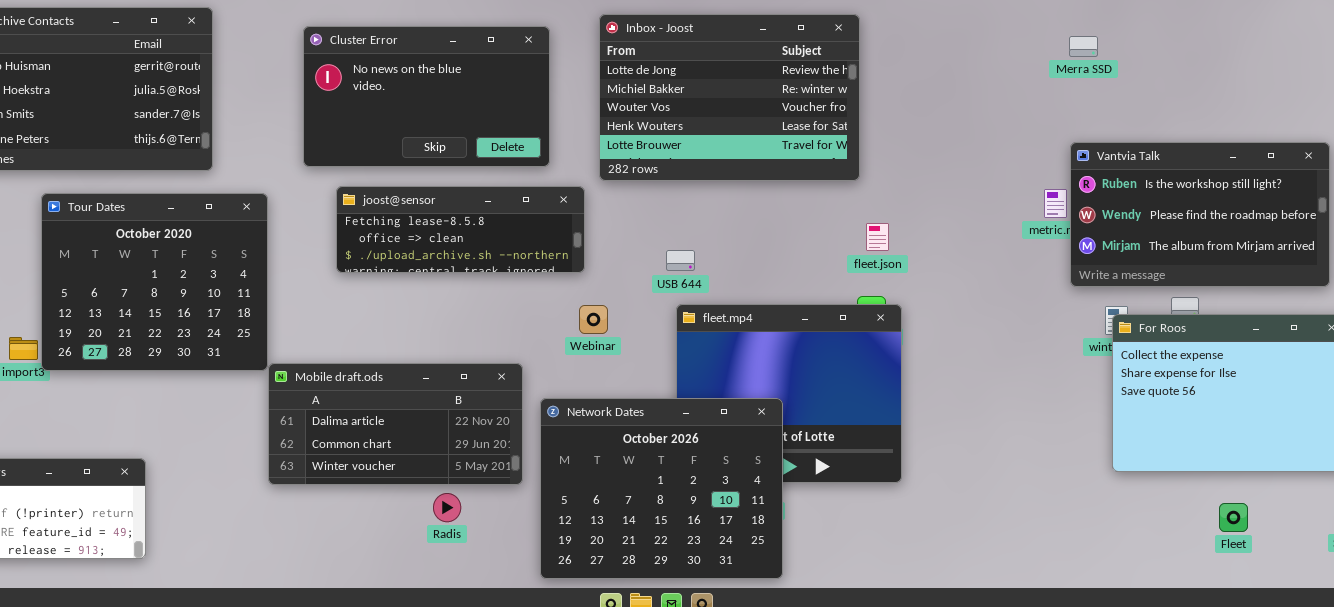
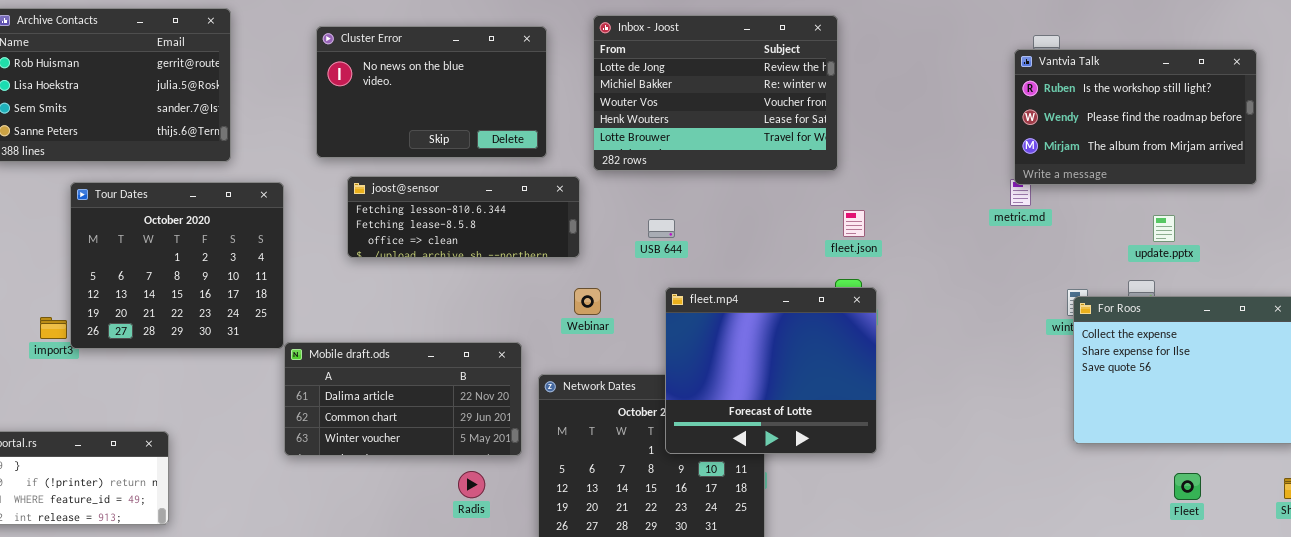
Vantvia Talk: [1070,142,1330,287] -> [1014,49,1257,185], moved
joost@sensor: [336,186,585,273] -> [347,176,580,258], scrolled up 1 row
USB 644: [666,250,695,271] -> [648,219,675,238], moved
fleet.mp4: [676,304,902,483] -> [665,287,877,454], raised
Radis: [433,493,461,522] -> [458,471,485,498], moved

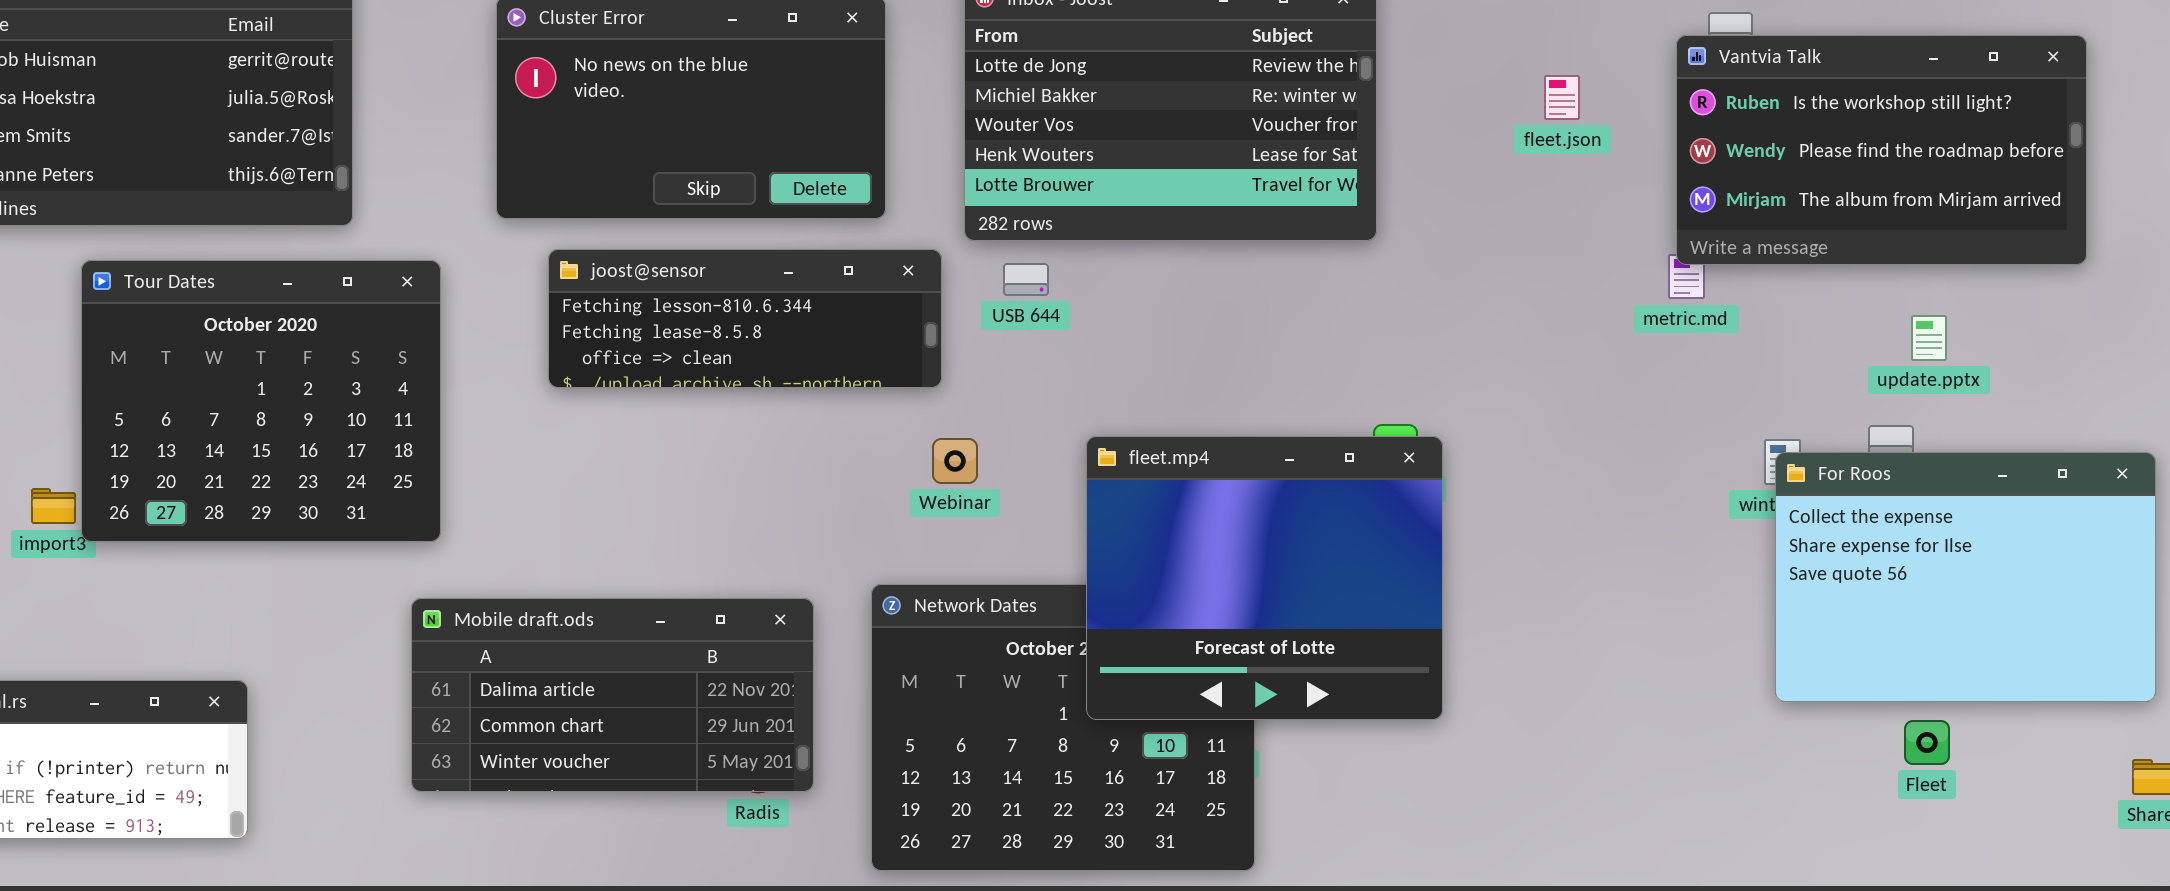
fleet.json: [843,210,865,237] -> [1544,75,1580,120], moved
USB 644: [648,219,675,238] -> [1003,263,1049,296], moved
Mobile draft.ods: [284,342,522,456] -> [411,598,814,792], moved
Fleet: [1174,473,1201,500] -> [1904,720,1950,765], moved

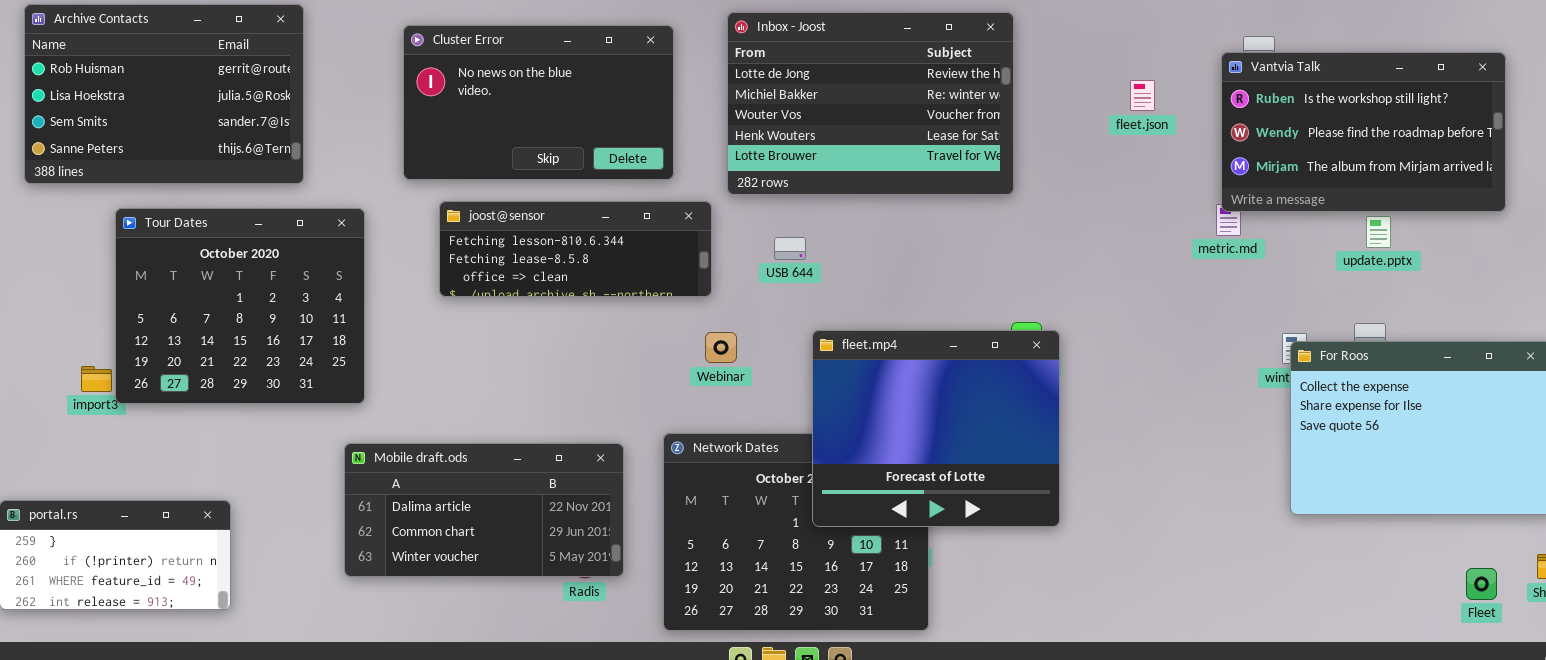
USB 644: [1003,263,1049,296] -> [774,237,806,260], moved
update.pptx: [1911,315,1947,361] -> [1366,216,1391,248], moved
Fleet: [1904,720,1950,765] -> [1466,568,1497,600], moved

